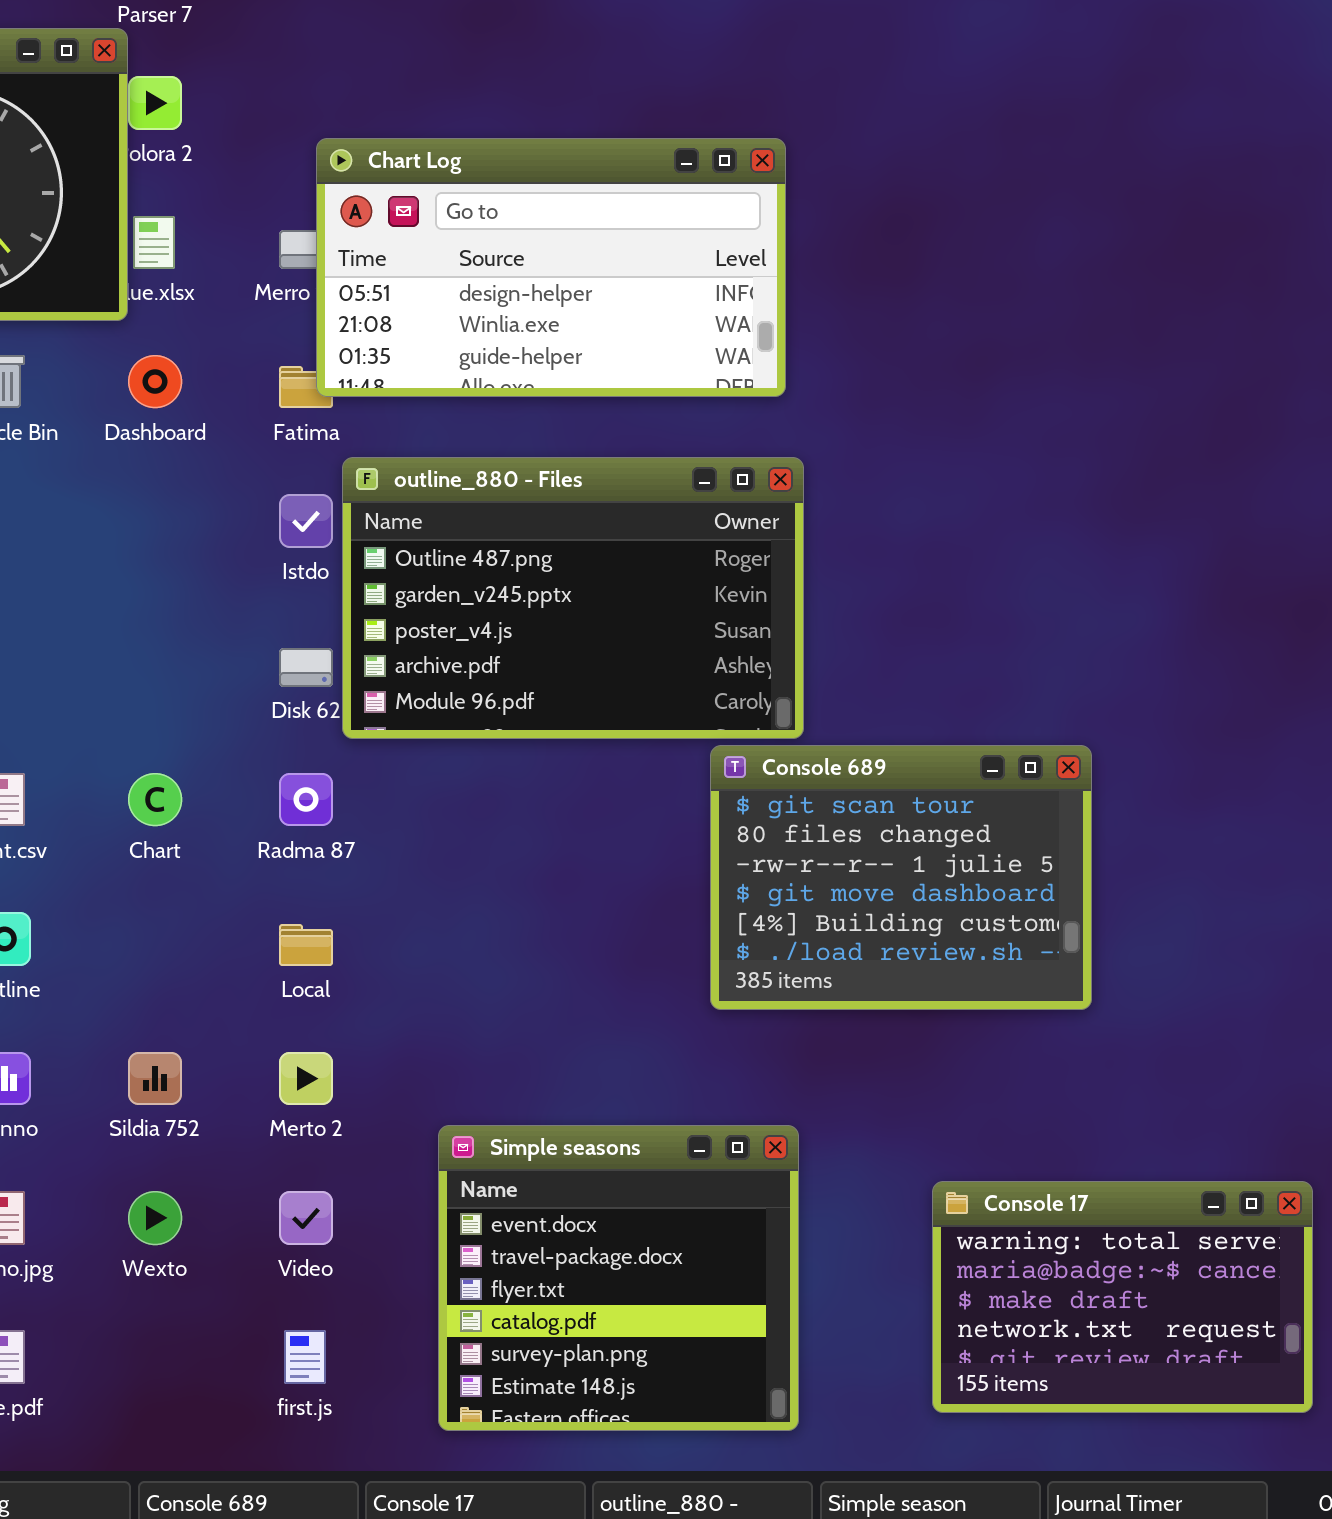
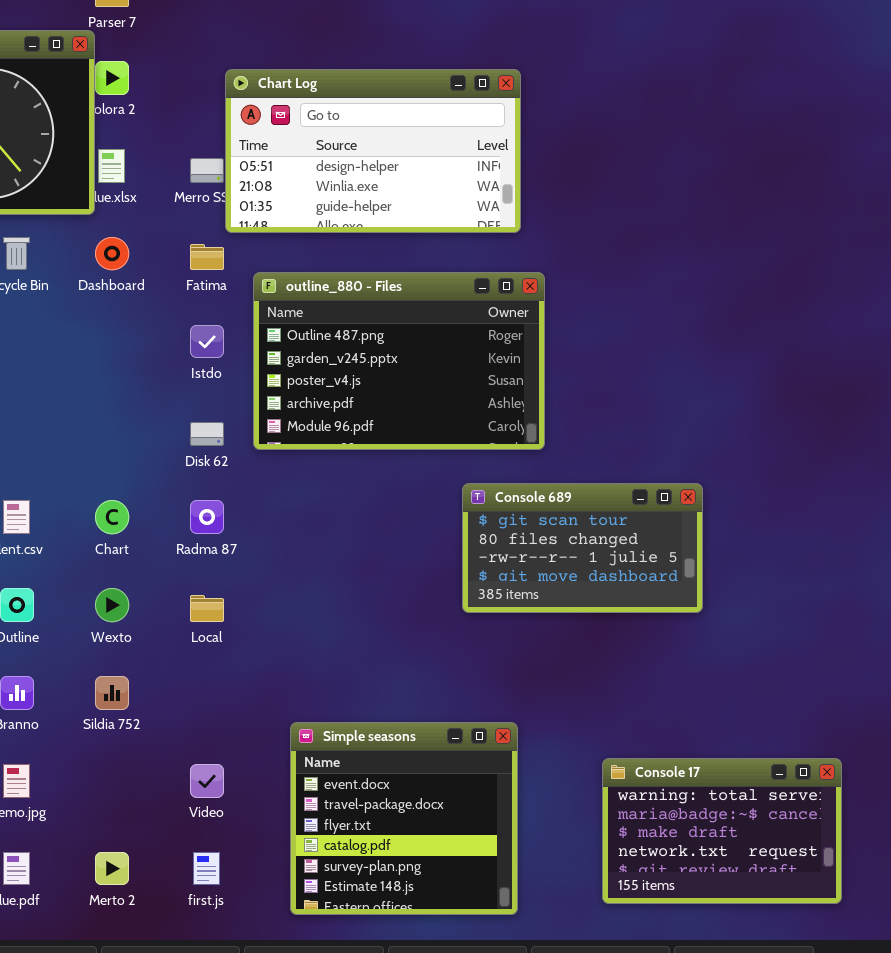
Chart Log: [316,138,786,397] -> [225,69,521,233], moved
outline_880 - Files: [342,457,804,739] -> [253,272,545,450], moved
Console 689: [710,745,1092,1010] -> [462,483,703,613], resized
Merto 2: [279,1052,333,1105] -> [95,852,129,885], moved
Wexto: [128,1191,182,1245] -> [95,588,129,622], moved

